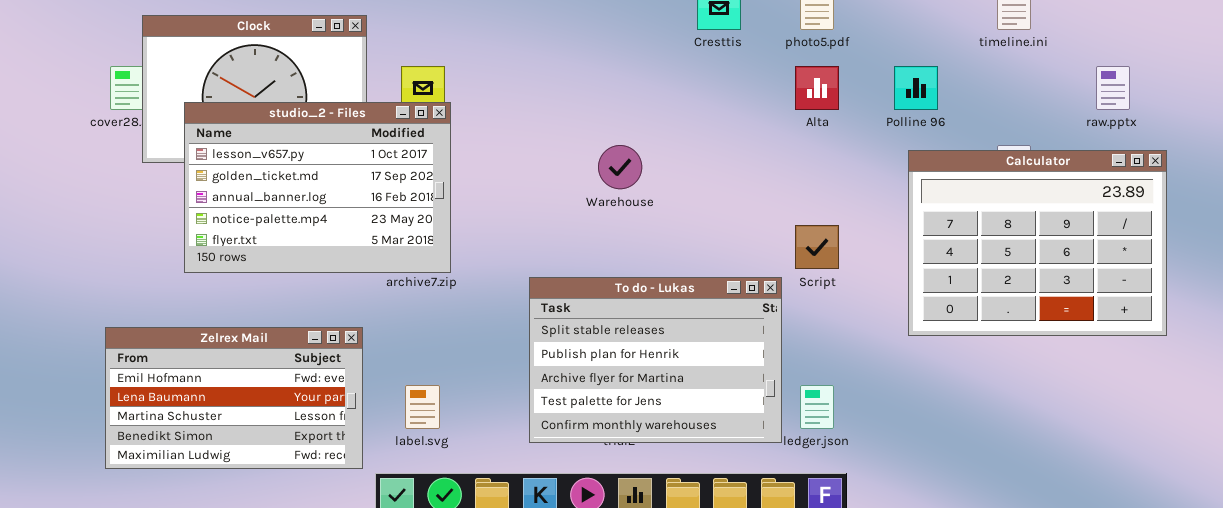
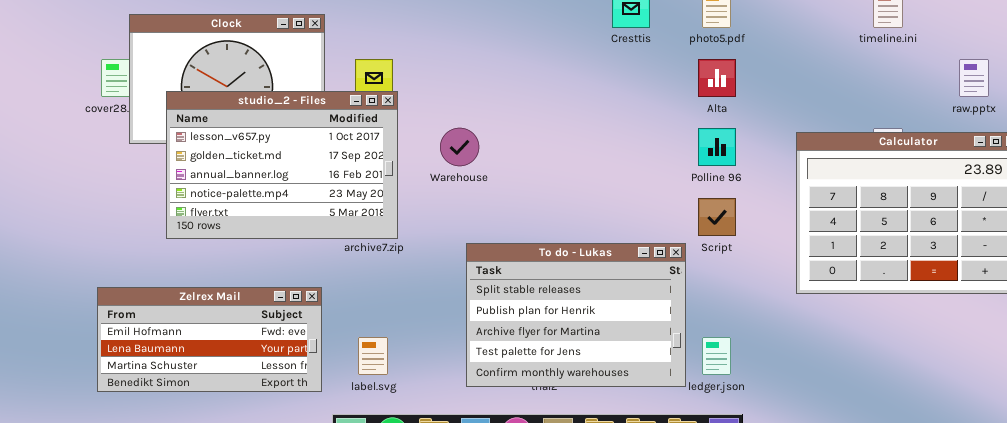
Polline 96: [894,66,938,110] -> [698,128,736,166], moved
Warehouse: [598,145,642,189] -> [440,128,479,166], moved
Zelrex Mail: [105,327,363,469] -> [97,287,322,392], resized

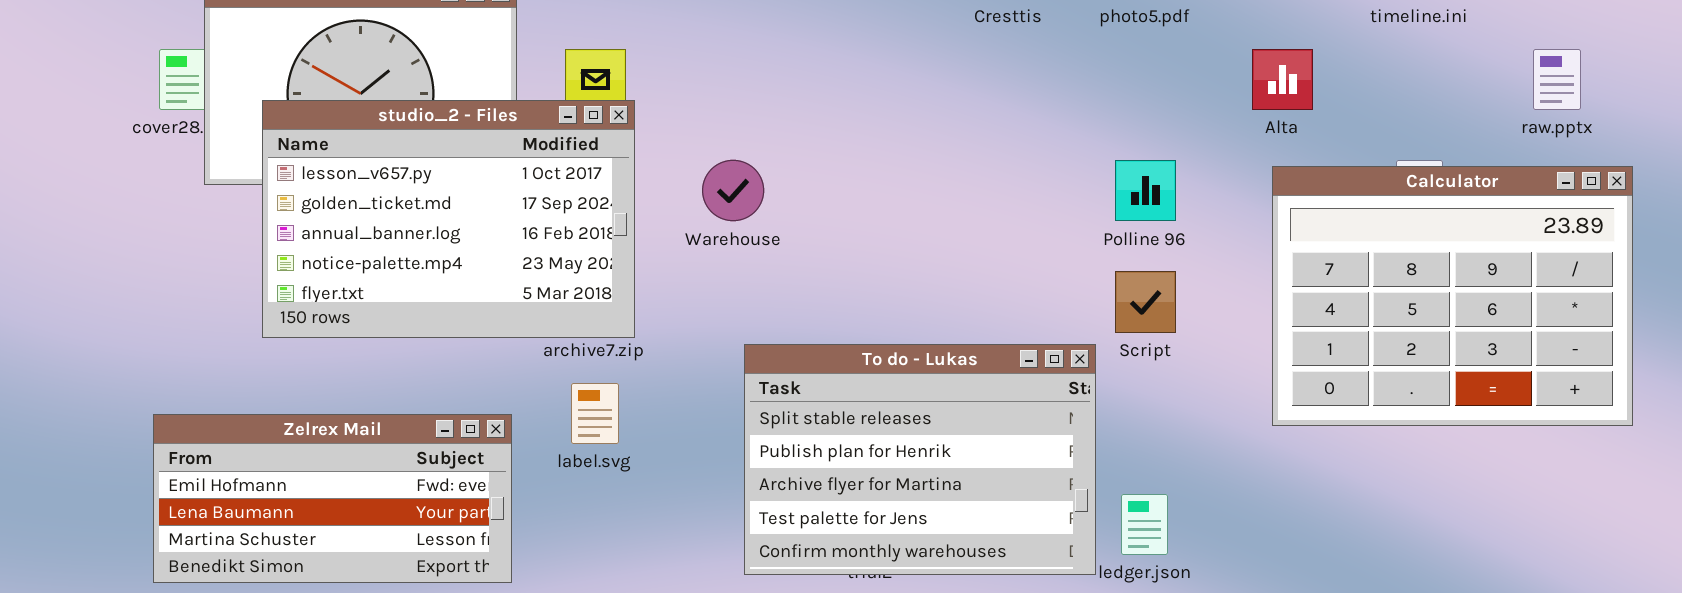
Alta: [698,59,736,97] -> [1252,49,1313,110], moved
label.svg: [358,337,388,375] -> [571,383,619,444], moved

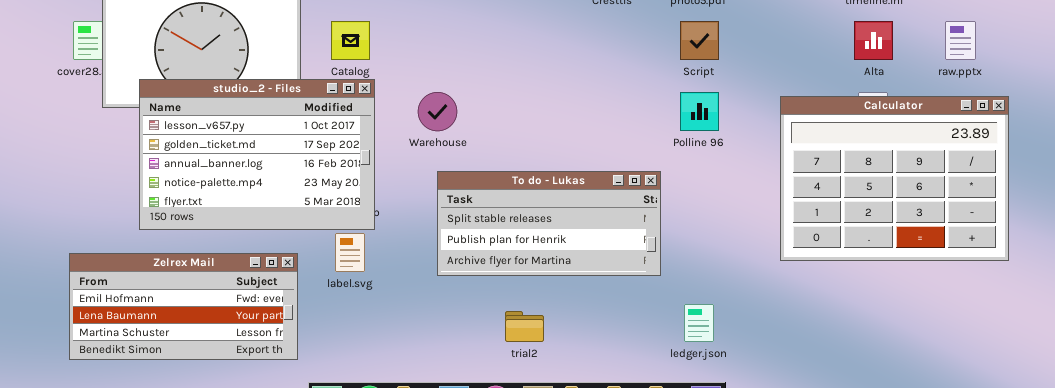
Alta: [1252,49,1313,110] -> [854,21,893,60], moved
studio_2 - Files: [262,100,635,338] -> [139,79,375,230], moved
Script: [1115,271,1176,333] -> [680,21,719,60], moved
To do - Lukas: [744,344,1096,575] -> [437,171,661,276], moved, resized

